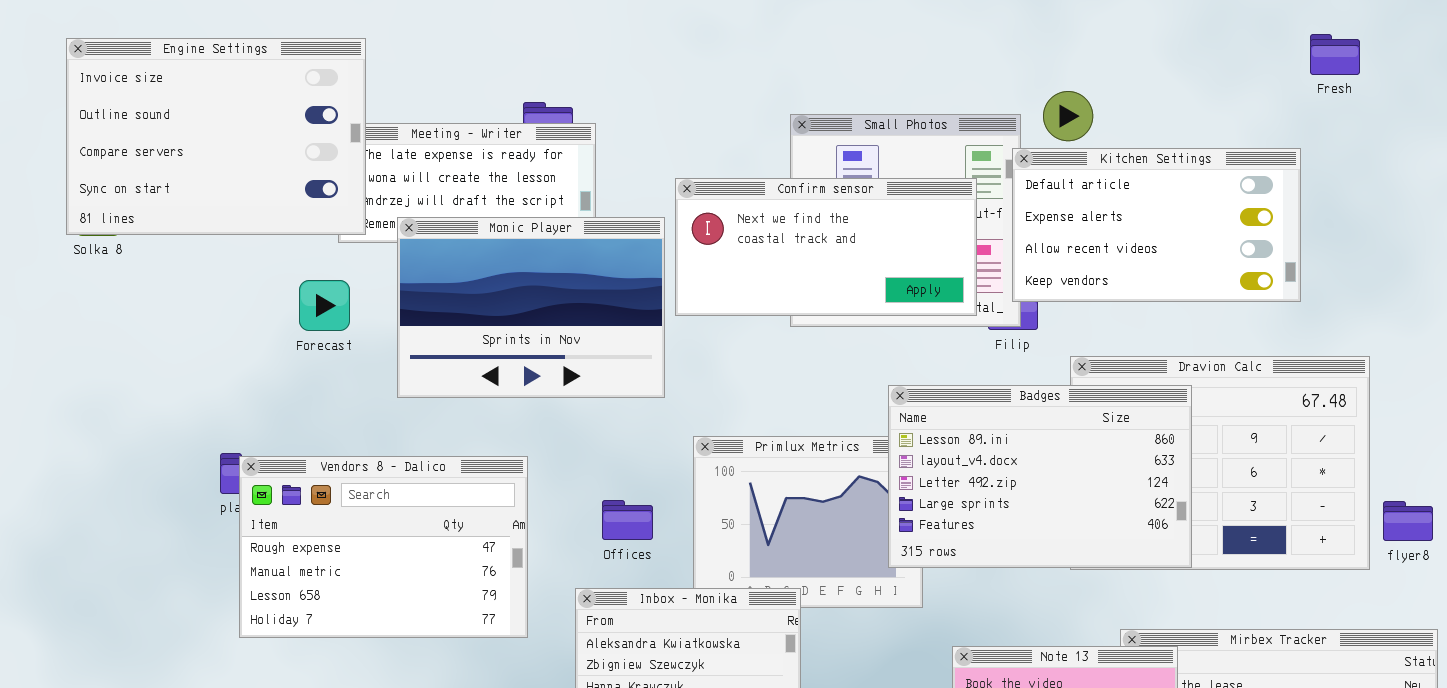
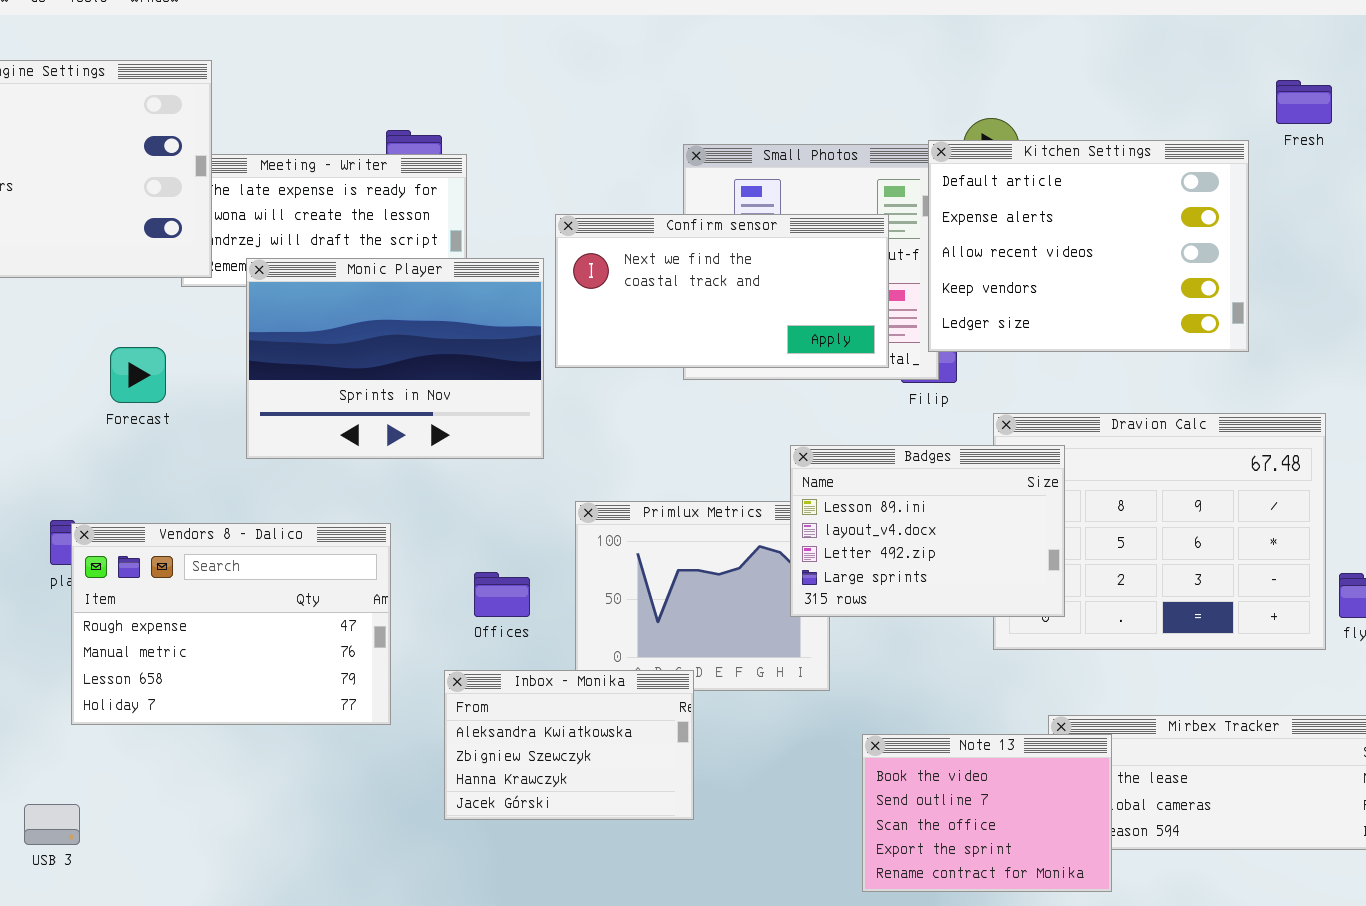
Fresh: [1310,34,1360,75] -> [1276,80,1332,124], moved
Kitchen Settings: [1012,148,1301,302] -> [928,140,1249,352], resized
Forecast: [299,280,350,331] -> [110,347,166,403], moved
Badges: [888,385,1192,568] -> [790,445,1065,617], resized

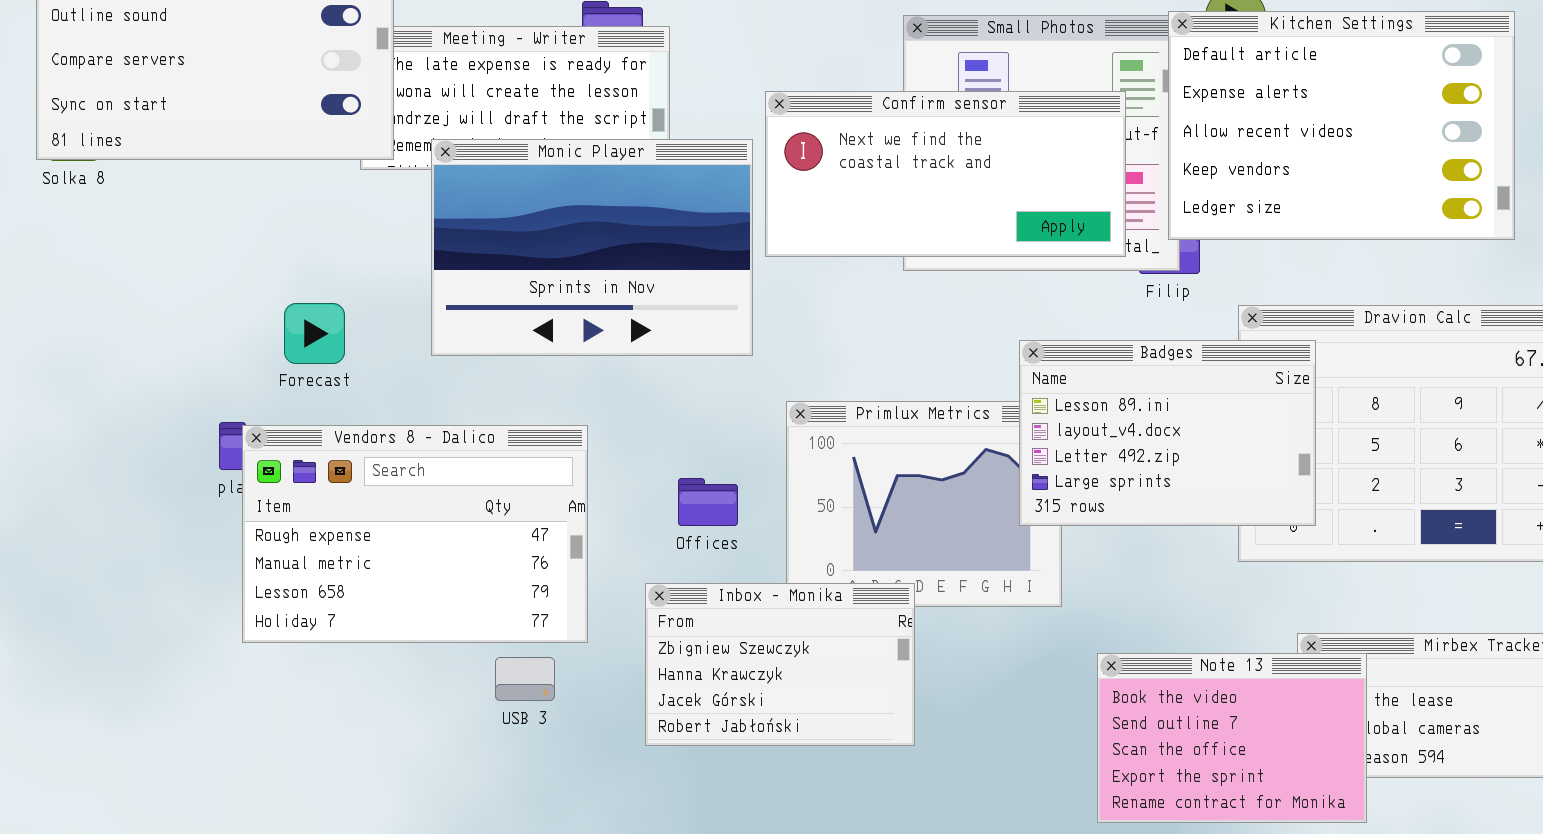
Forecast: [110,347,166,403] -> [284,303,345,364], moved
Inbox - Monika: [444,670,694,820] -> [645,583,915,746], scrolled down 1 row
USB 3: [24,804,80,845] -> [495,657,555,701], moved

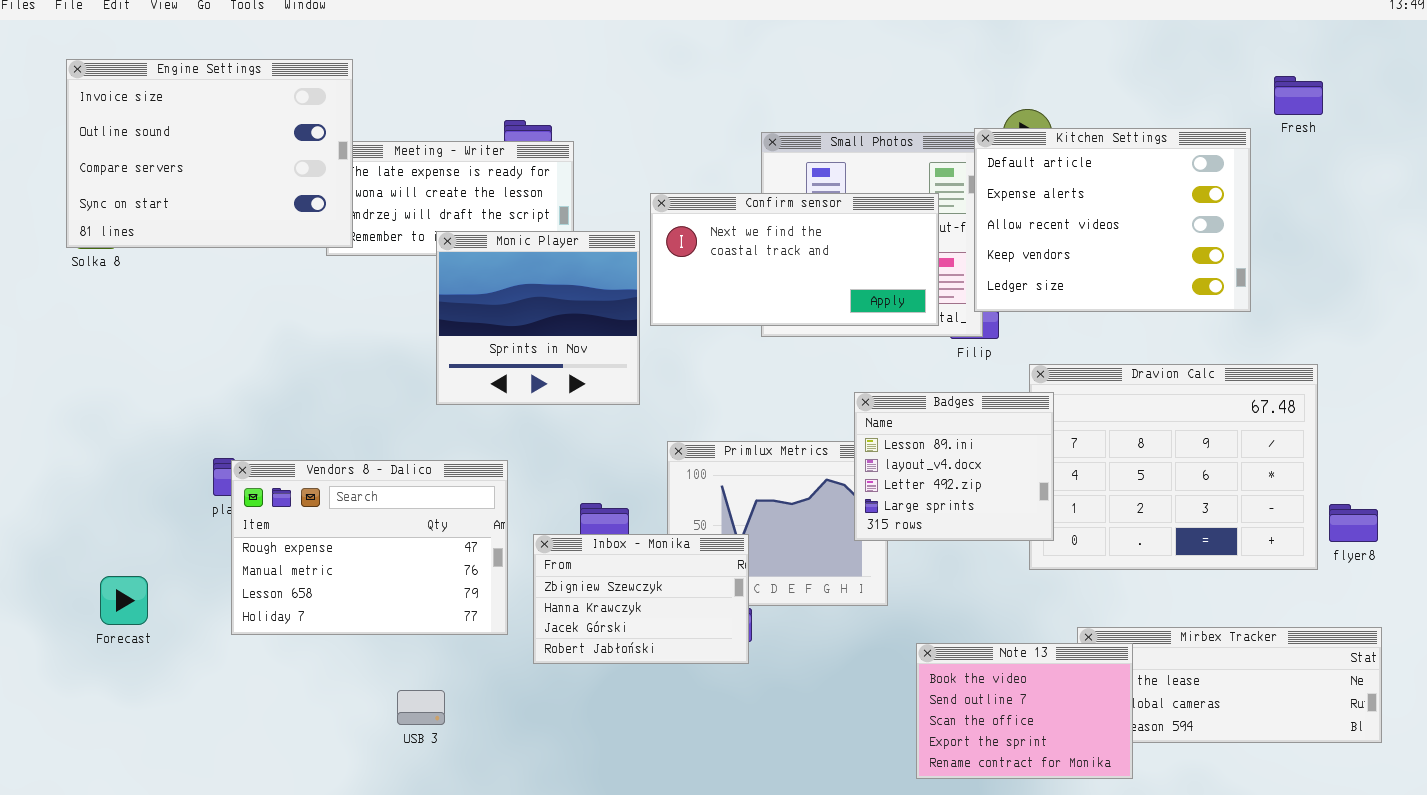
Monic Player: [431,139,753,356] -> [436,231,640,405], resized
Forecast: [284,303,345,364] -> [100,576,148,625], moved
Badges: [1019,340,1316,526] -> [854,392,1054,541], resized
Inbox - Monika: [645,583,915,746] -> [533,534,749,664], moved
USB 3: [495,657,555,701] -> [397,690,445,725], moved

